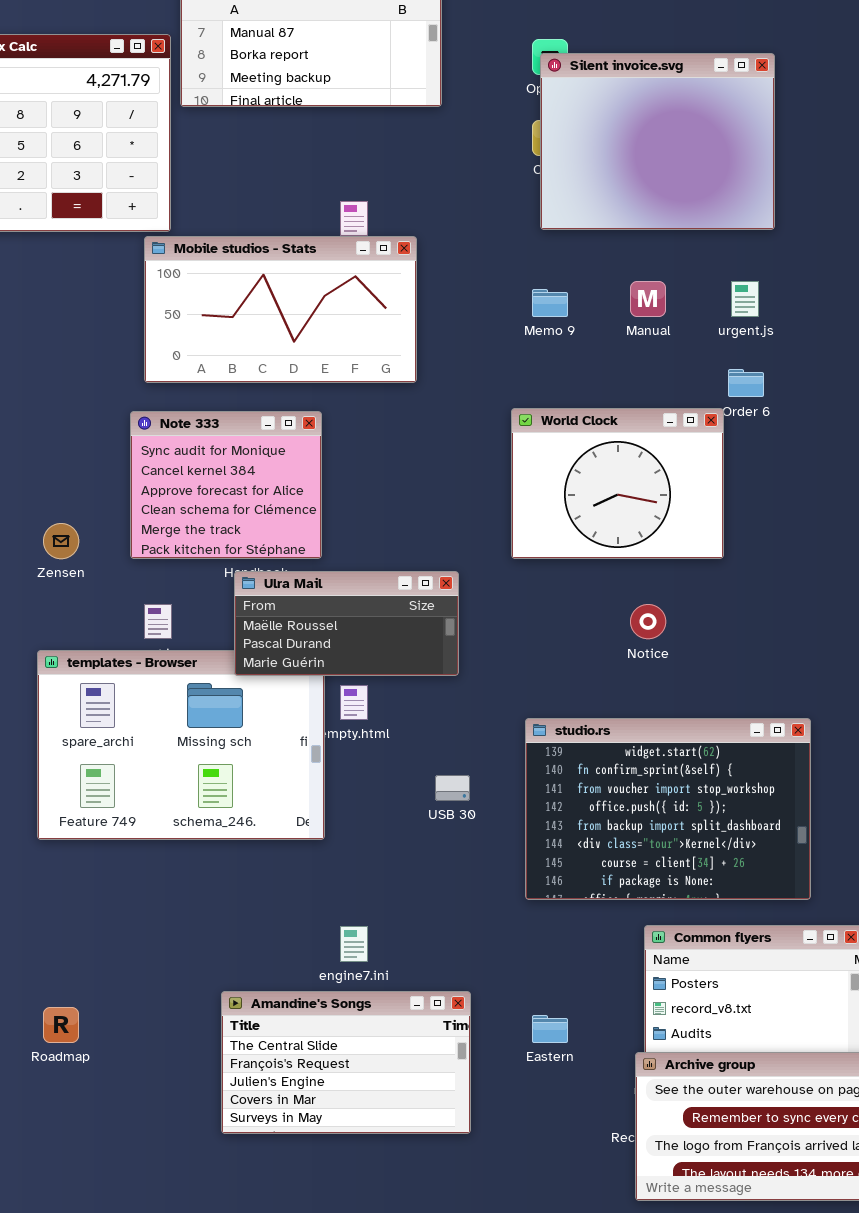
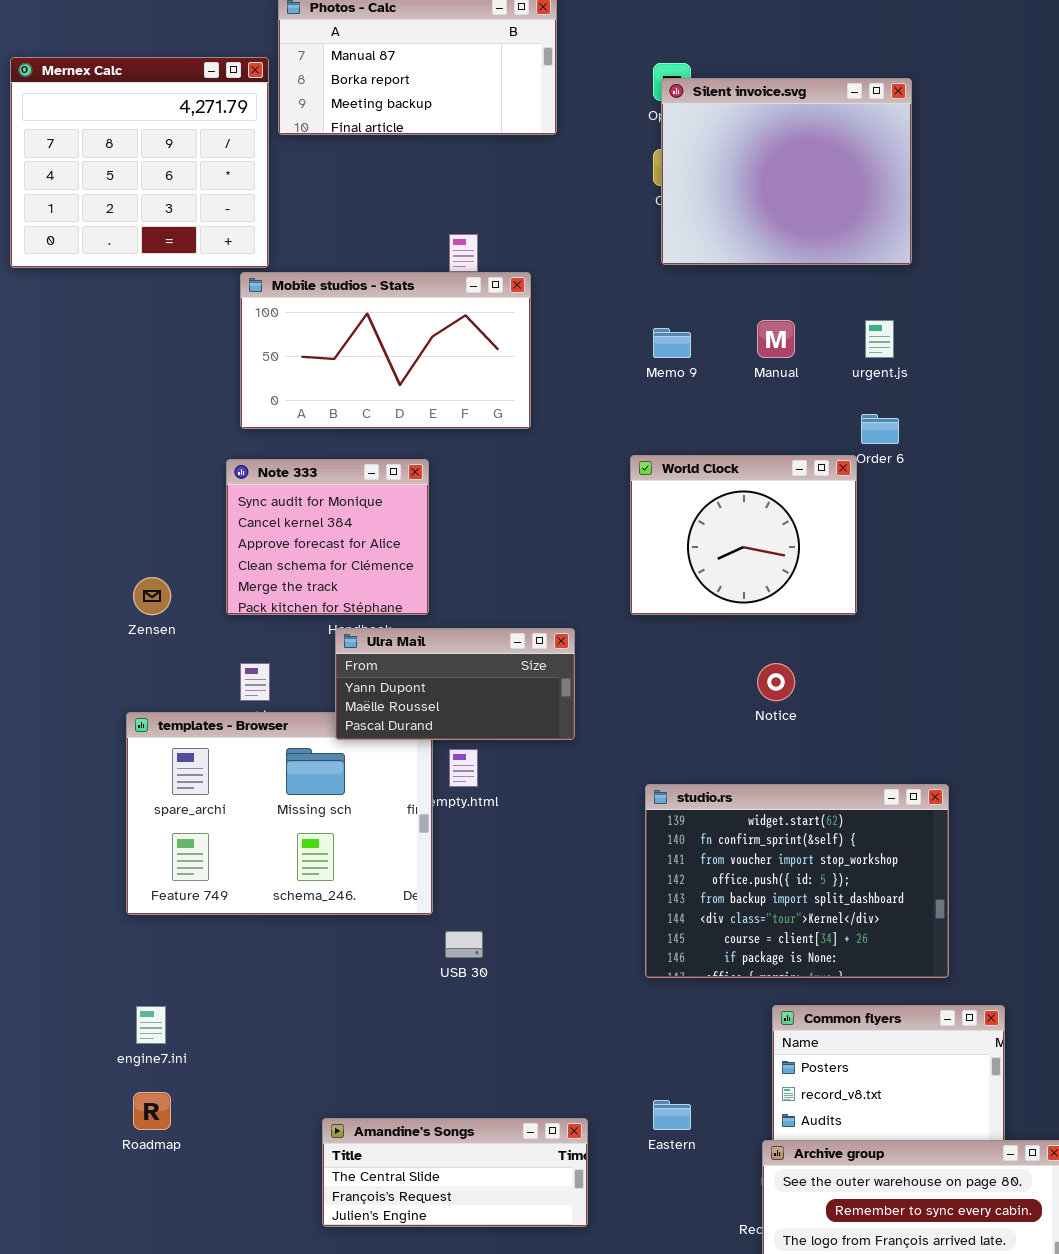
Ulra Mail: [234,571,459,676] -> [335,628,575,740], scrolled up 1 row
USB 30: [435,775,470,801] -> [445,931,483,958], moved
engine7.ini: [340,926,368,962] -> [136,1006,166,1044], moved
Amandine's Songs: [221,991,471,1134] -> [322,1118,588,1227], resized

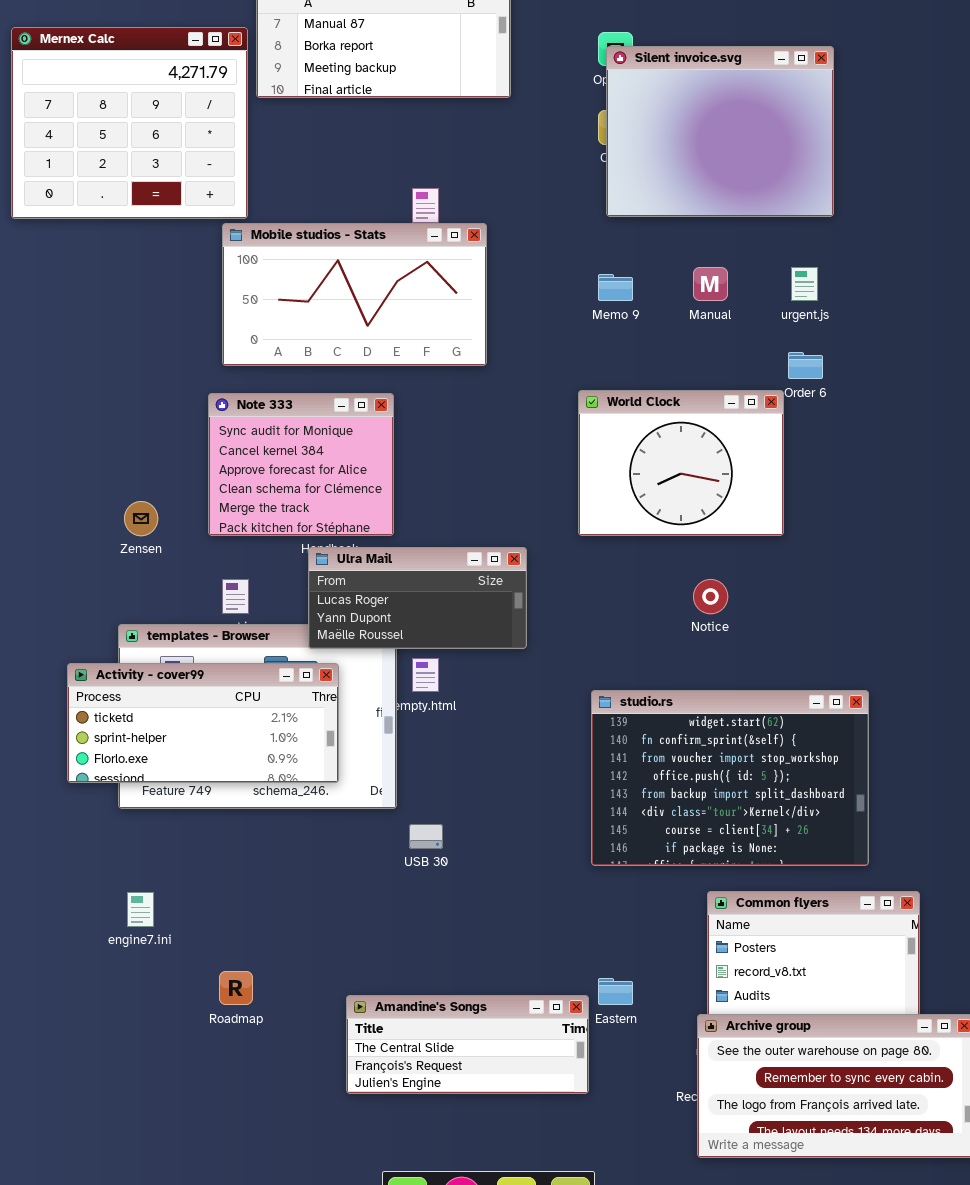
Ulra Mail: [335,628,575,740] -> [308,547,527,649], scrolled up 1 row
Activity - cover99: none -> [67,663,339,783], opened
Roadmap: [133,1092,171,1130] -> [219,971,253,1005], moved
Amandine's Songs: [322,1118,588,1227] -> [346,995,589,1094], moved

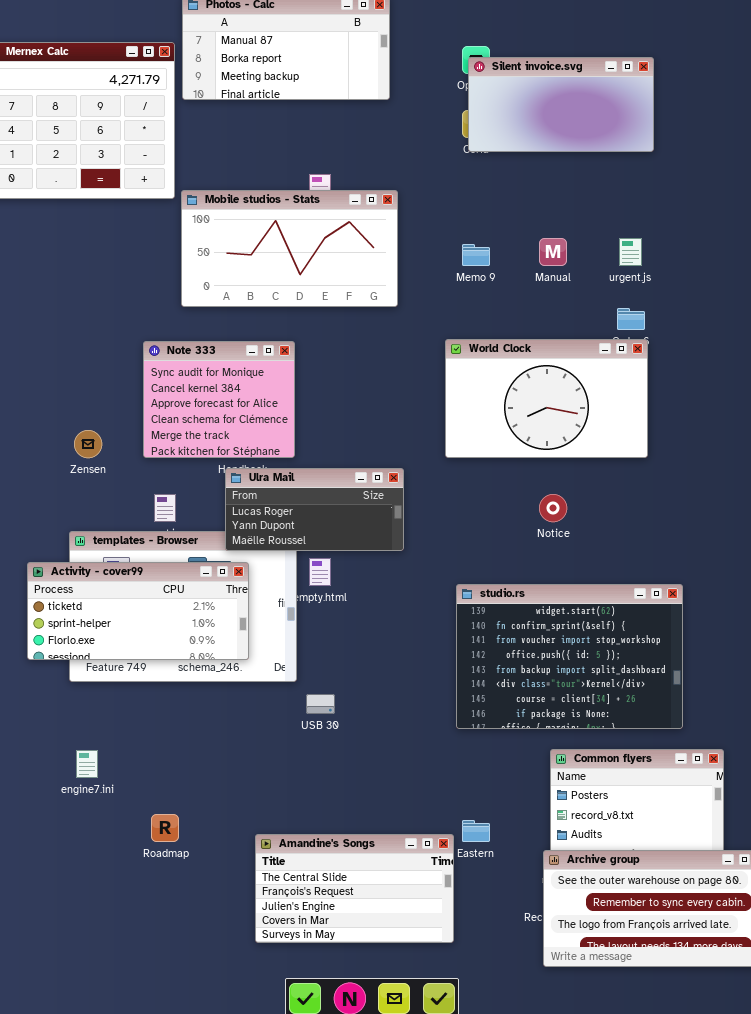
Silent invoice.svg: [606,46,834,217] -> [468,57,654,152], resized
Mobile studios - Stats: [222,223,487,366] -> [181,190,398,307], moved
World Clock: [578,390,784,536] -> [445,339,648,458], resized
Amandine's Songs: [346,995,589,1094] -> [255,834,454,943], resized

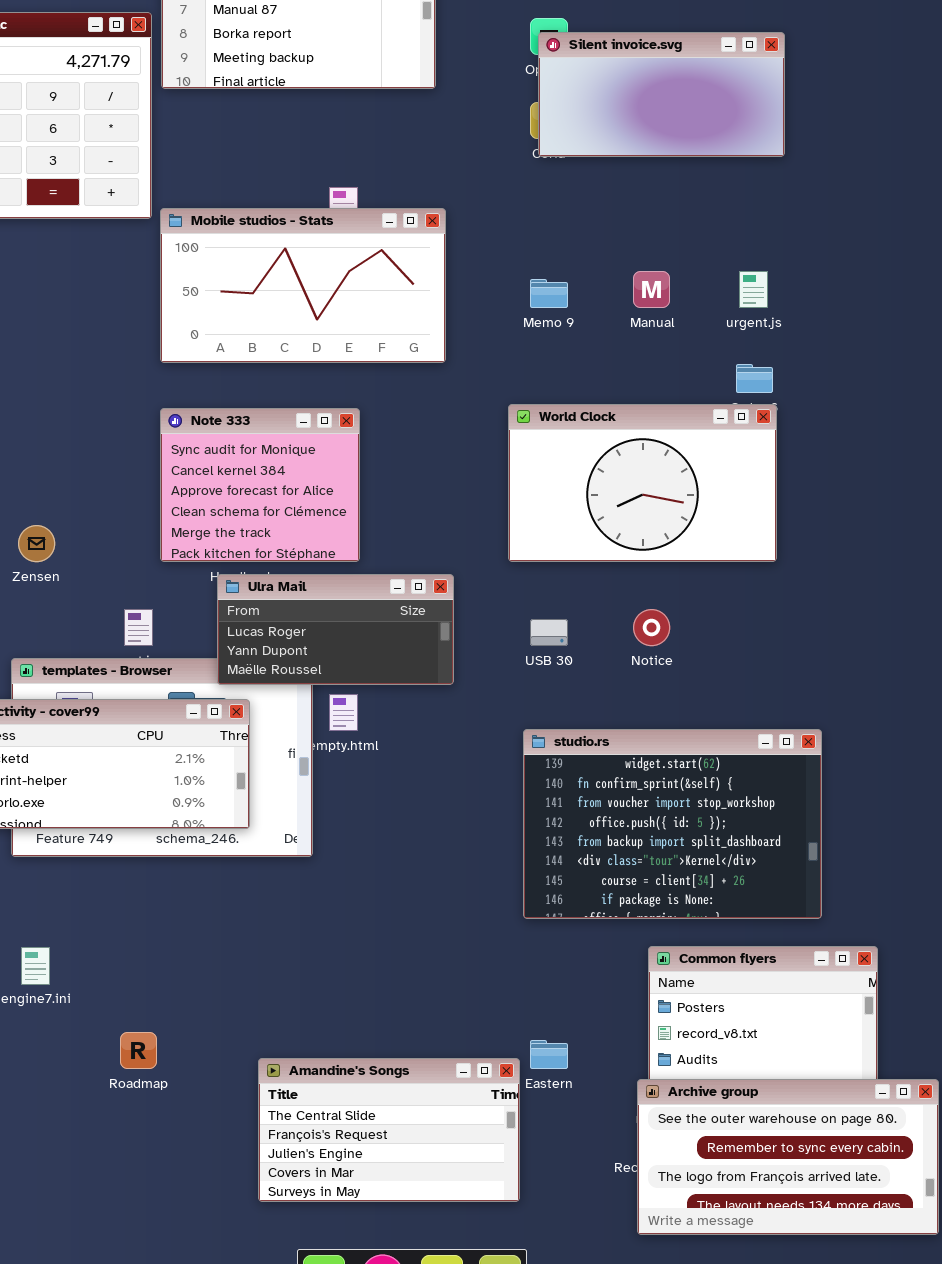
Note 333: [143,341,295,458] -> [160,408,360,562], moved
USB 30: [306,694,335,714] -> [530,619,568,646], moved

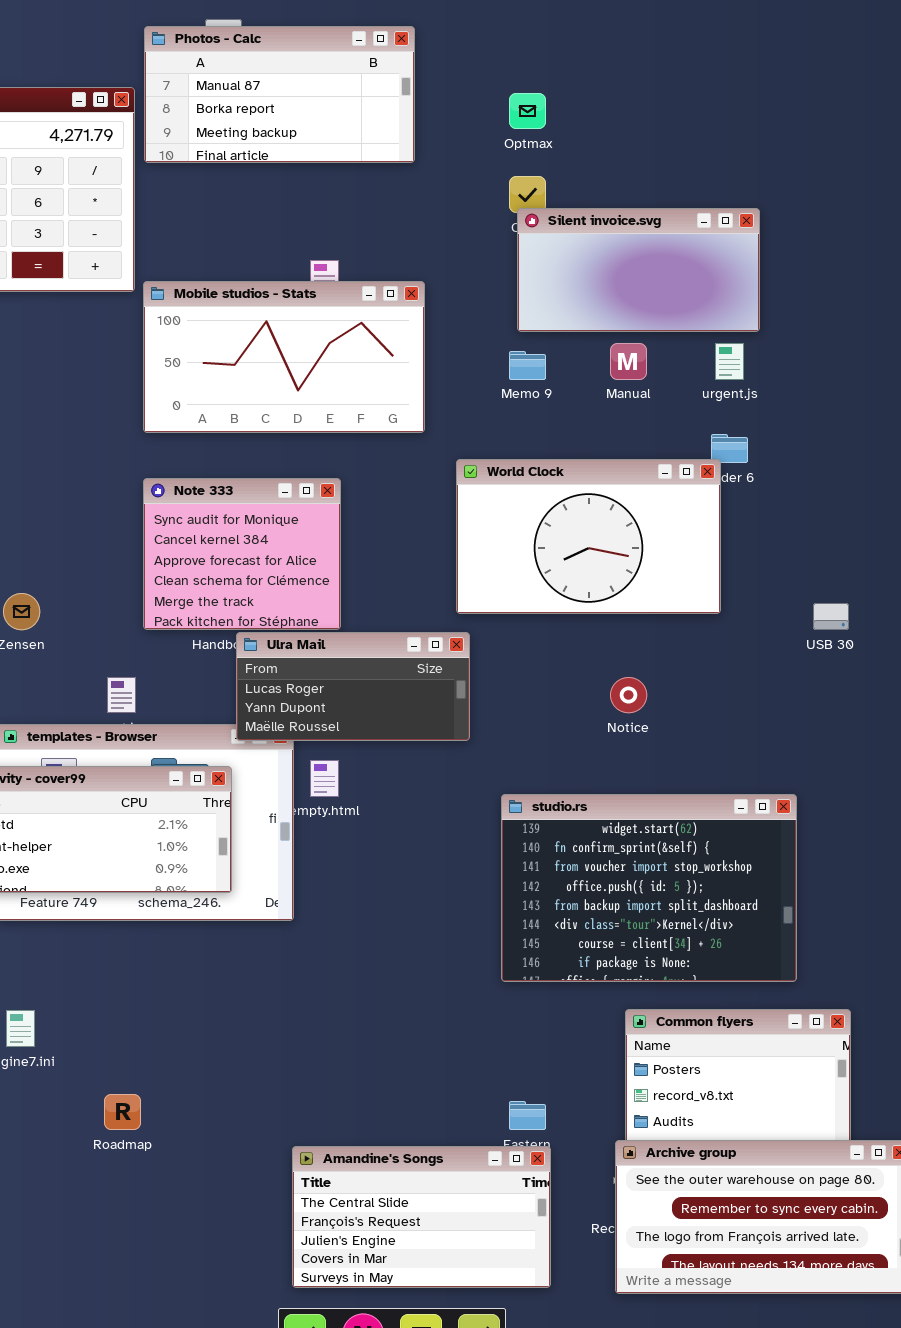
Silent invoice.svg: [538,32,785,157] -> [517,208,760,332], moved
World Clock: [508,404,777,562] -> [456,459,721,614], moved
Ulra Mail: [217,574,454,685] -> [236,632,470,741], moved
USB 30: [530,619,568,646] -> [813,603,849,630], moved
Amandine's Songs: [258,1058,520,1202] -> [292,1146,551,1288], moved

